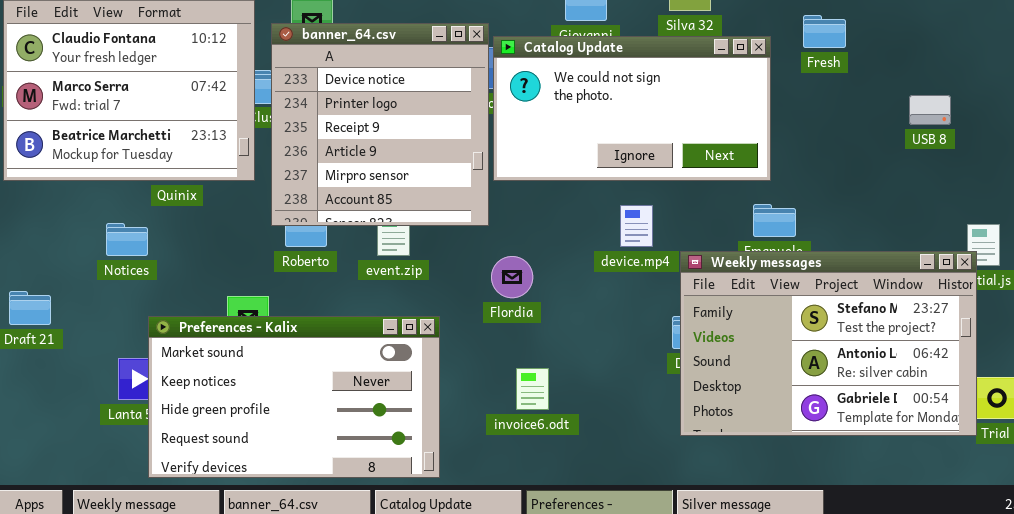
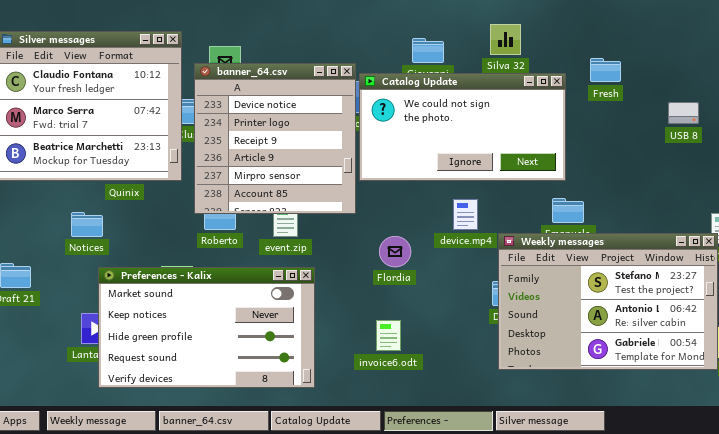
USB 8: [909,95,951,125] -> [668,102,699,124], moved
Flordia: [491,256,533,298] -> [379,236,411,267], moved
Preferences - Kalix: [148,316,440,478] -> [98,267,315,388], moved

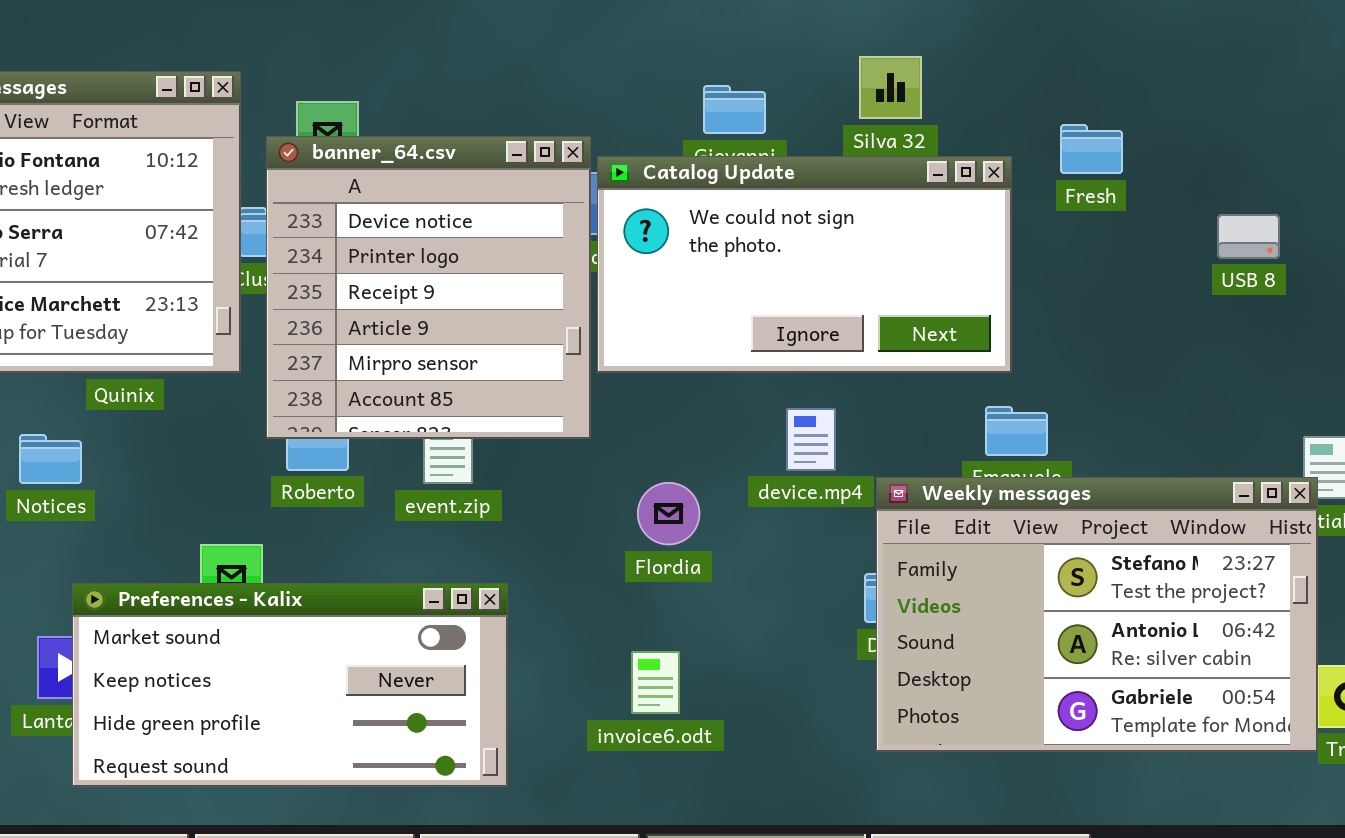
Preferences - Kalix: [98,267,315,388] -> [72,583,508,787], resized

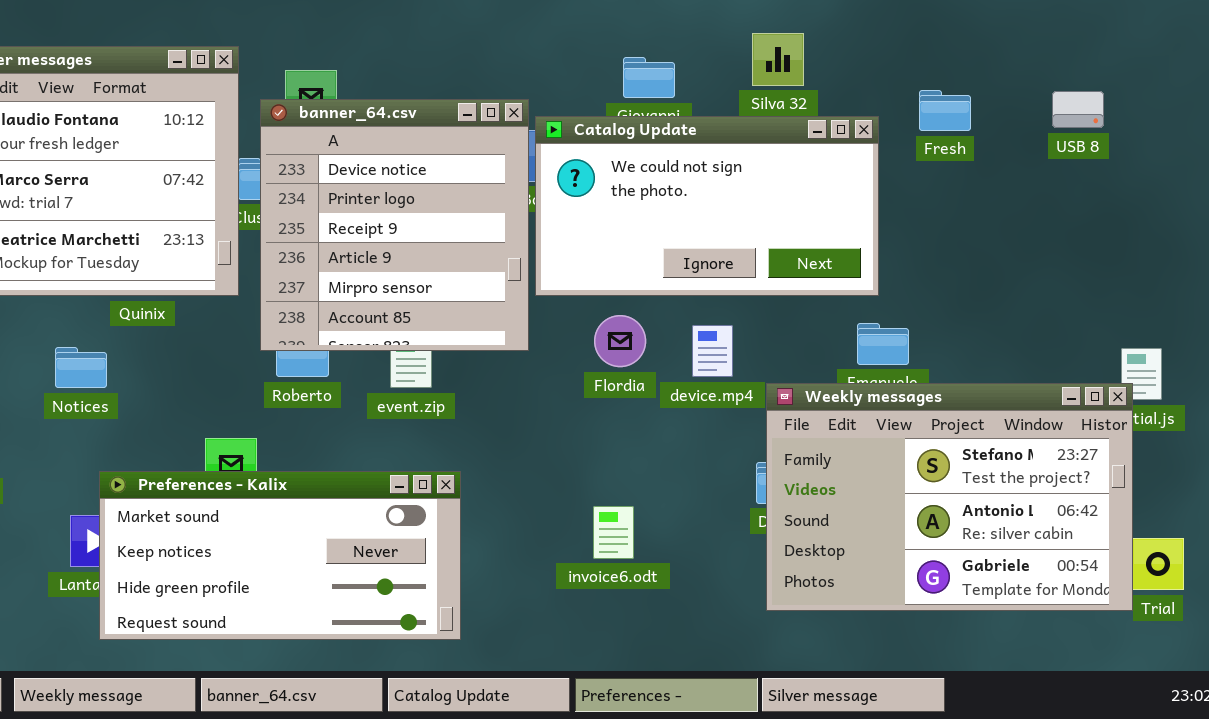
USB 8: [1217,214,1280,259] -> [1052,91,1104,128], moved
Flordia: [637,482,700,545] -> [594,315,646,367], moved
invoice6.odt: [631,651,680,714] -> [593,506,634,559], moved

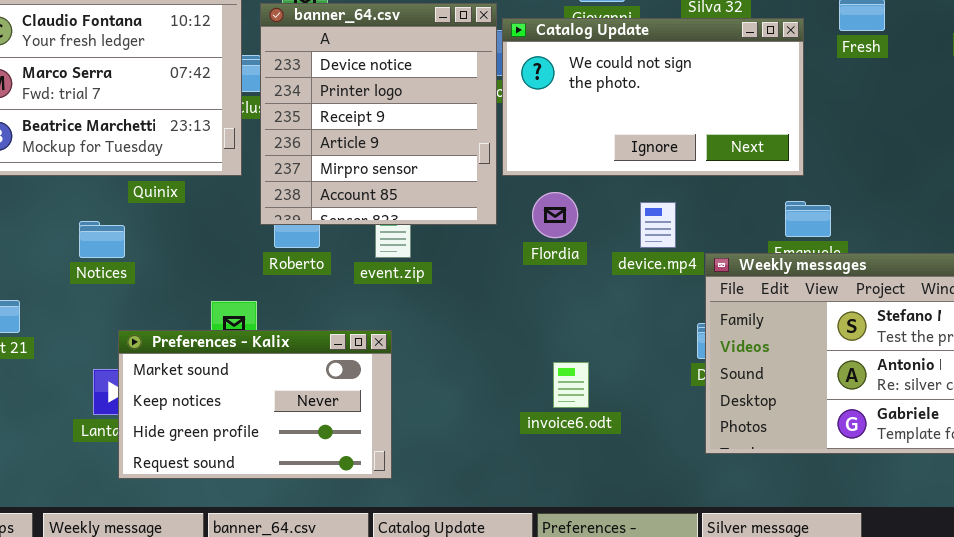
Flordia: [594,315,646,367] -> [532,192,578,238], moved
Preferences - Kalix: [99,471,461,640] -> [118,330,392,479], resized

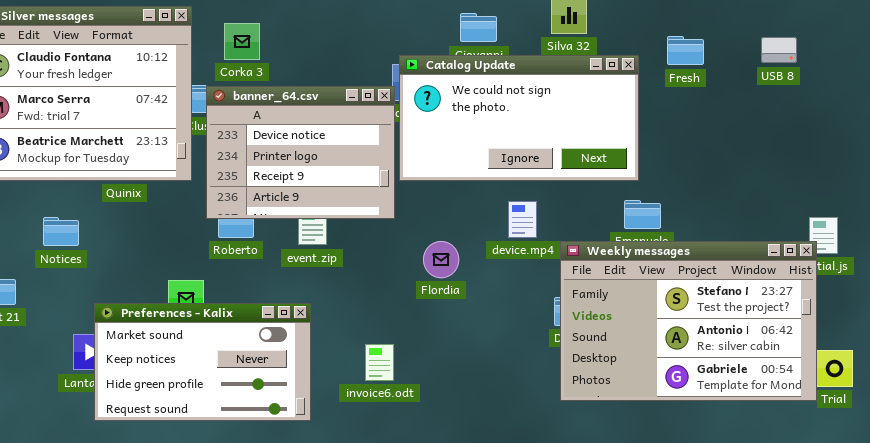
banner_64.csv: [260,3,497,225] -> [206,86,395,219], resized
Flordia: [532,192,578,238] -> [423,241,459,278], moved
Notices: [79,221,125,258] -> [43,217,79,246], moved
invoice6.odt: [553,362,589,408] -> [365,344,394,381], moved

